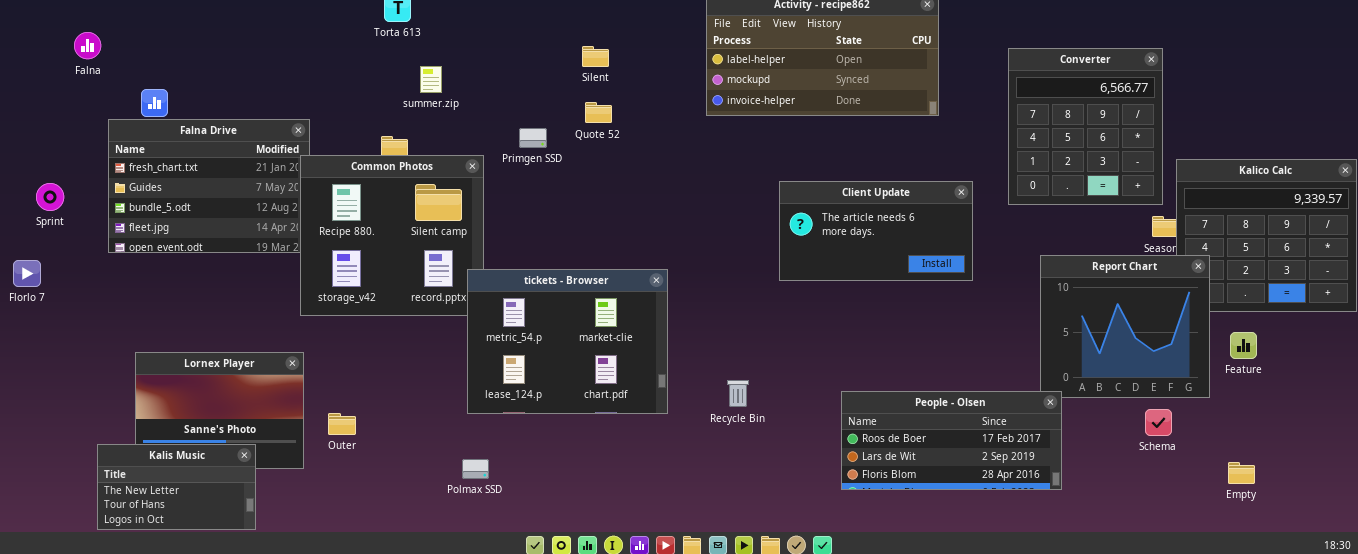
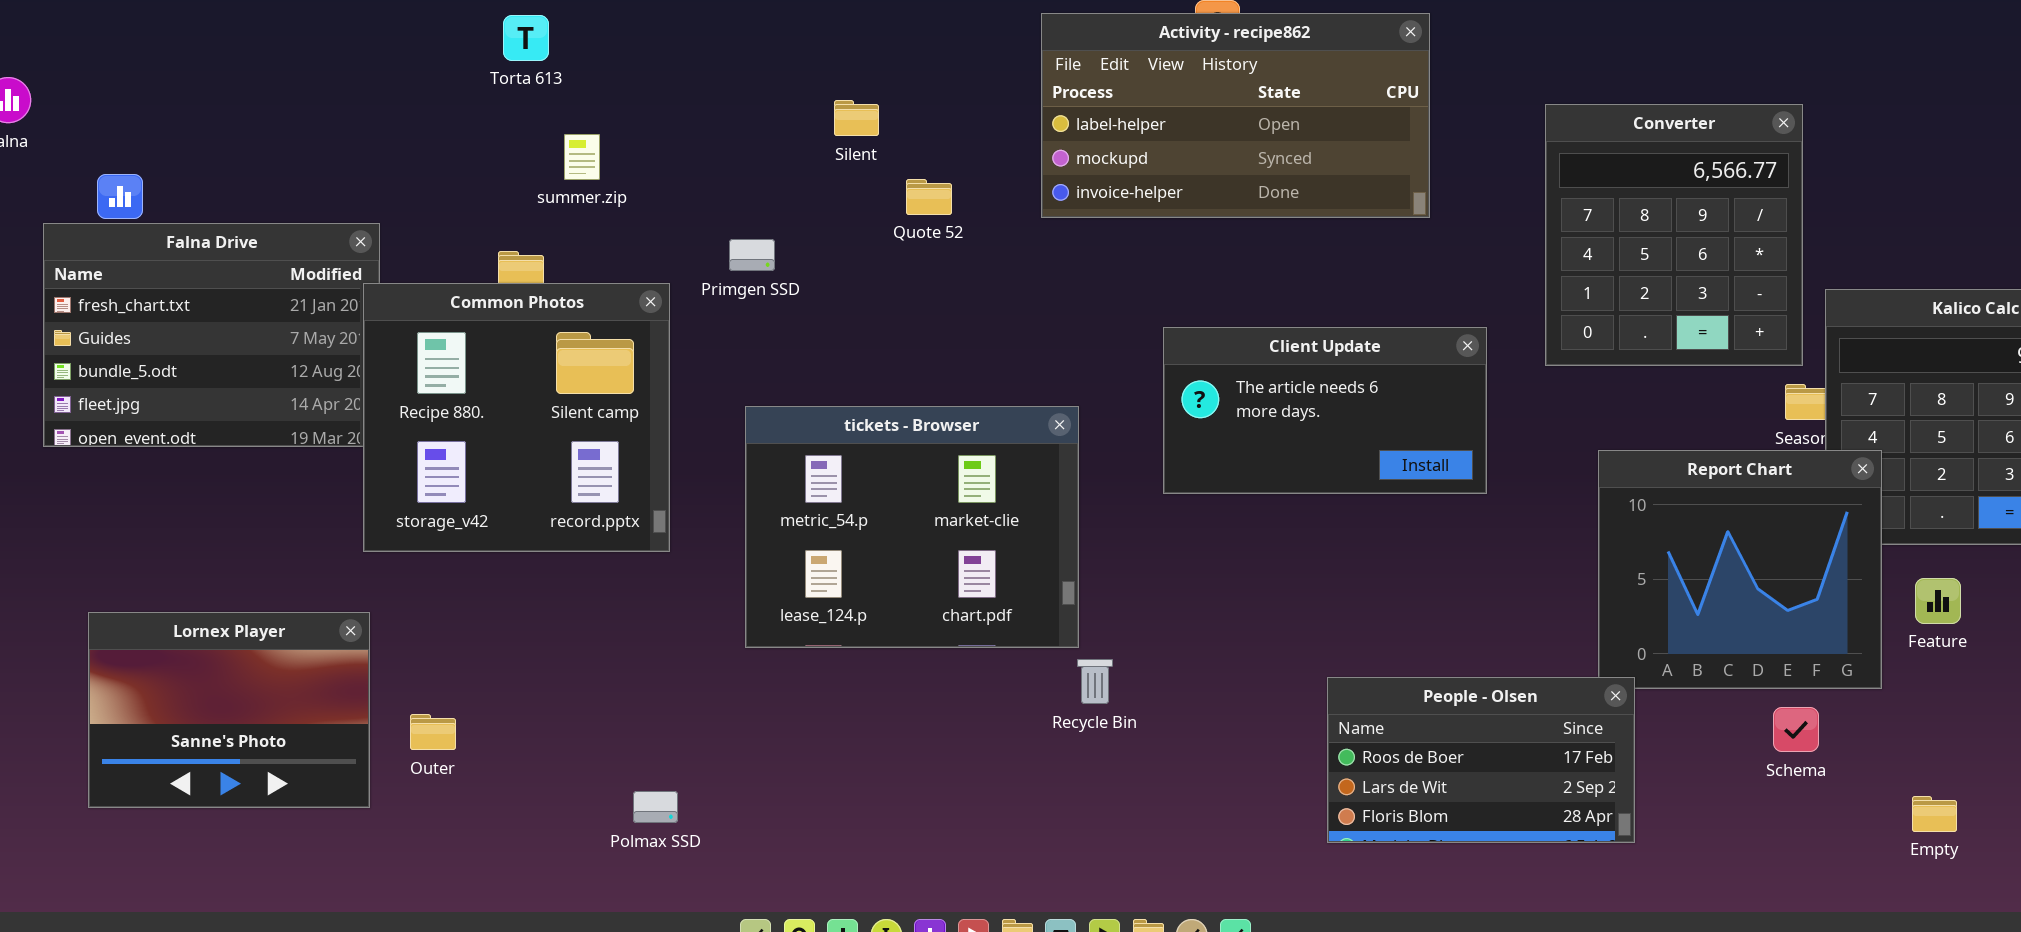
Quote 52: [585,102,612,123] -> [906,179,952,215], moved
tickets - Browser: [467,269,668,414] -> [745,406,1079,648], moved
People - Olsen: [841,391,1062,490] -> [1327,677,1635,843], resized
Kalis Music: [97,444,256,530] -> none, closed

